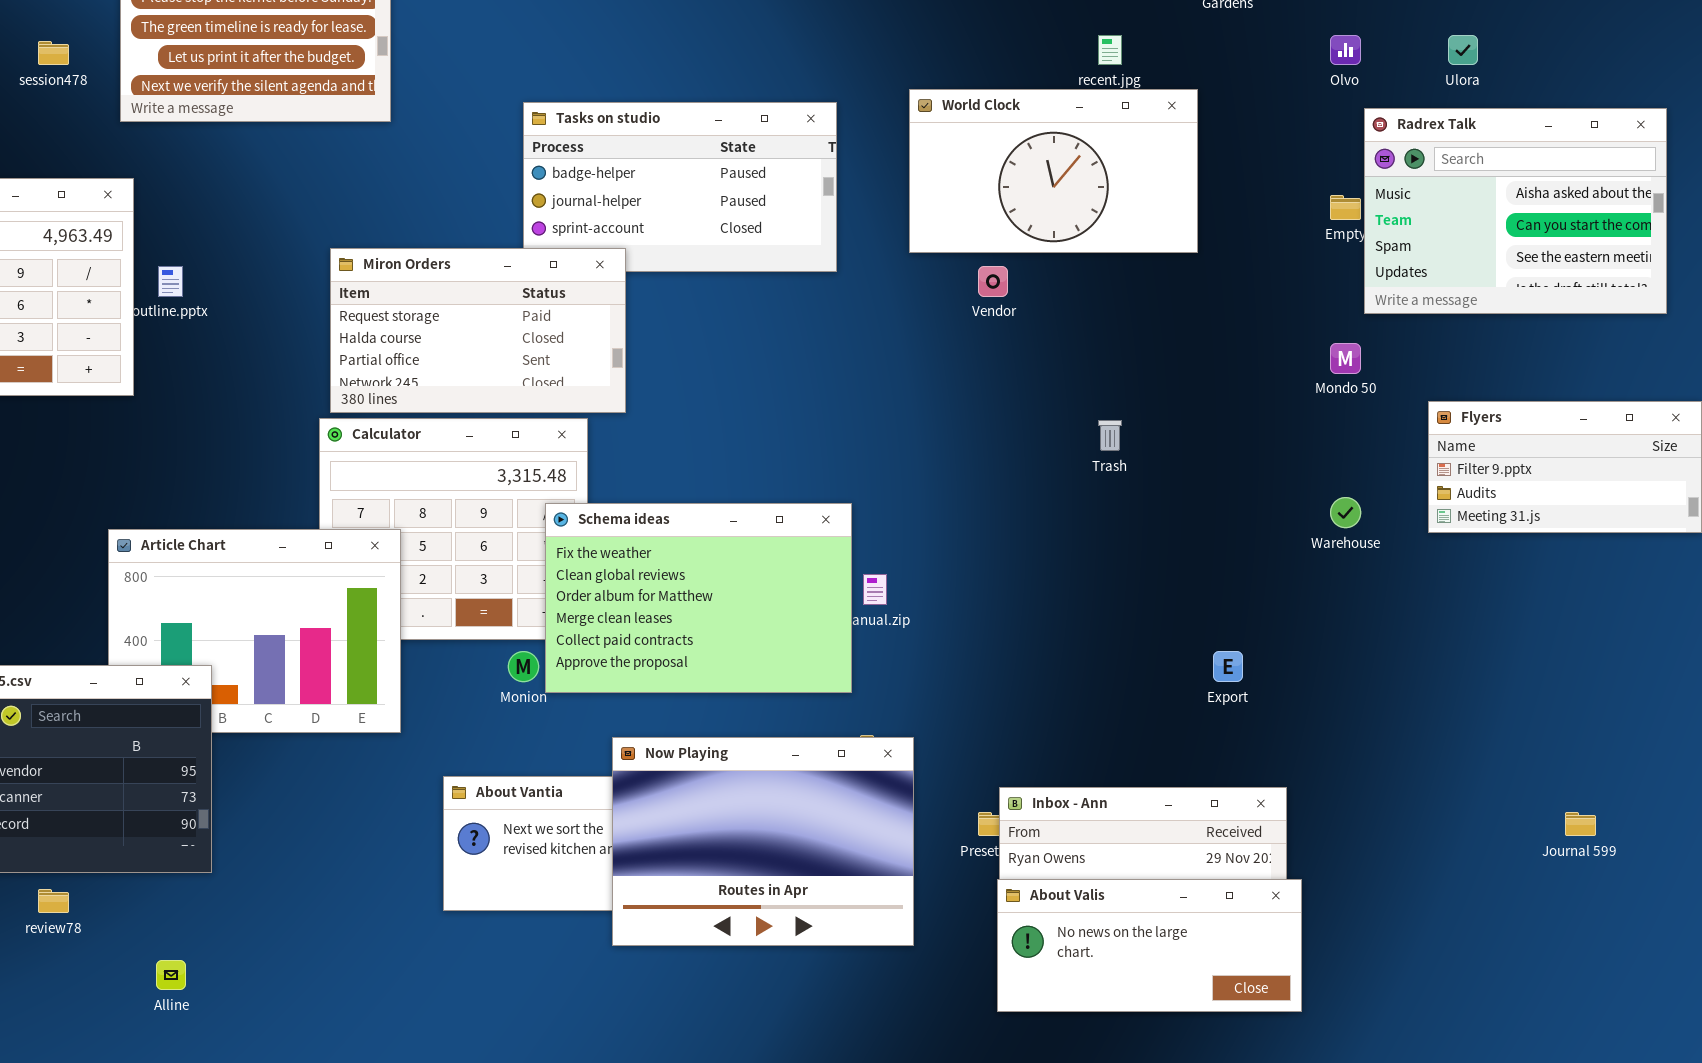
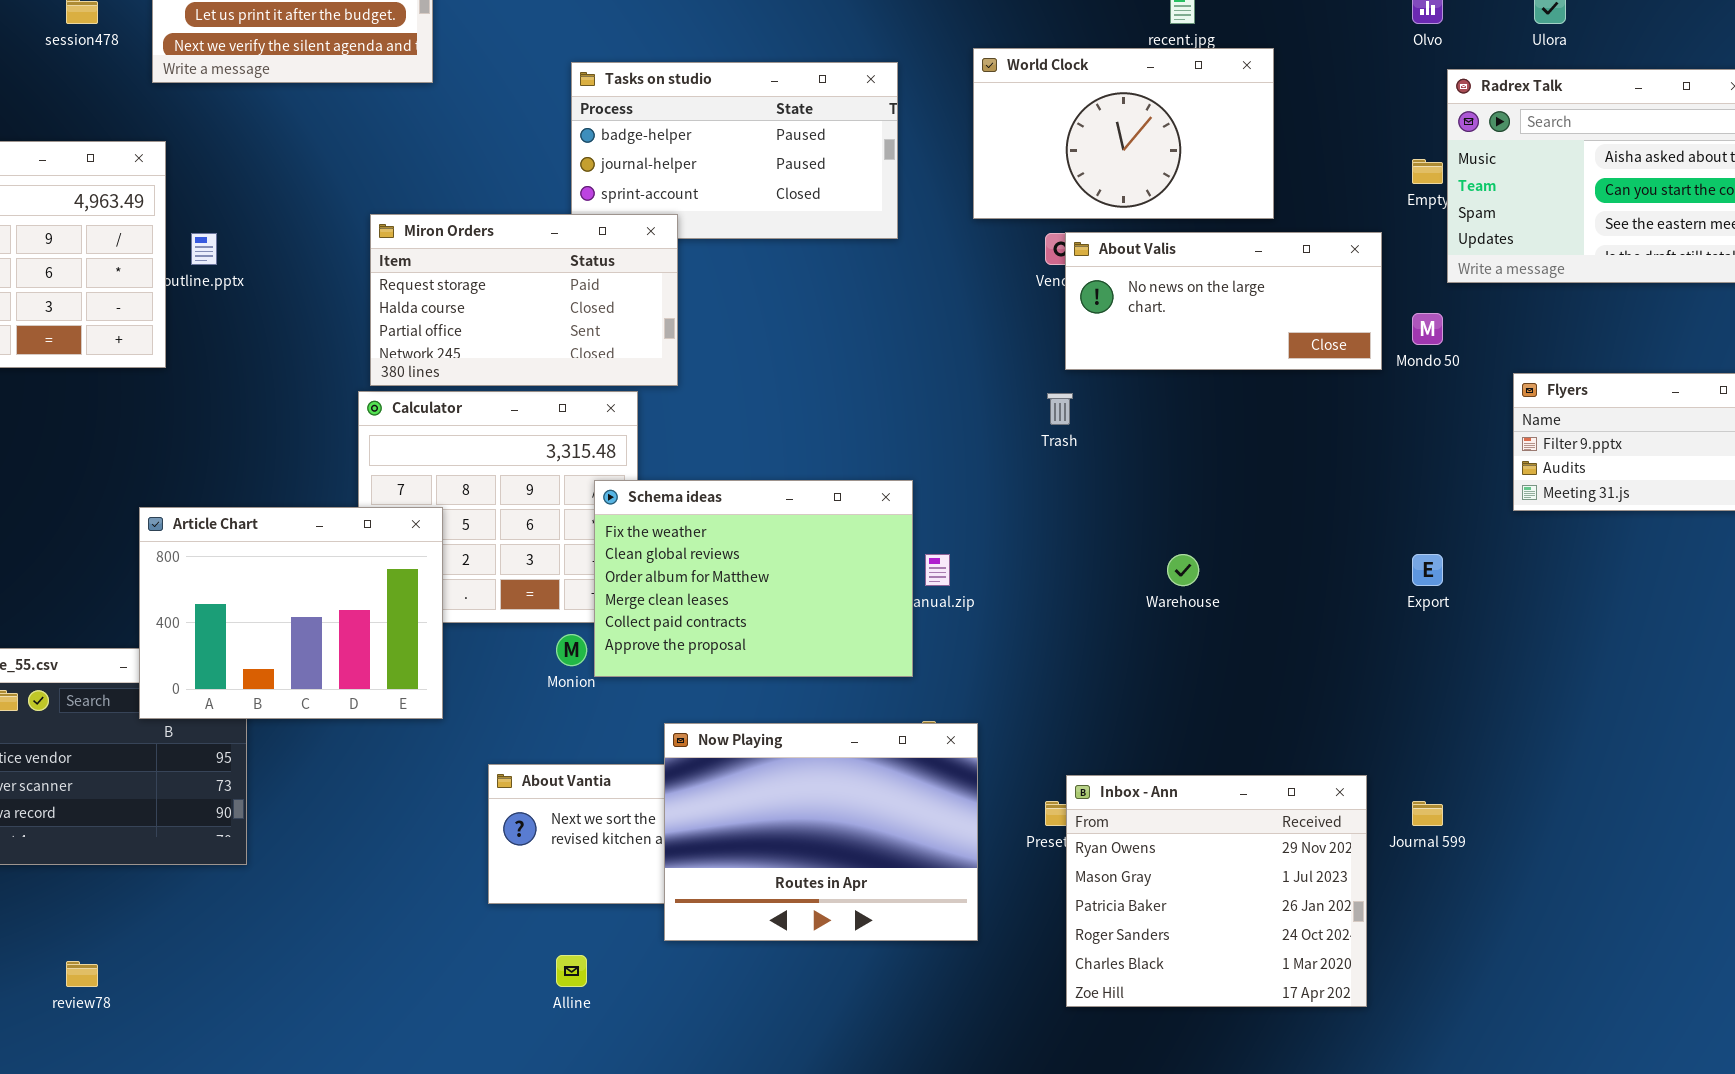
Trash: [1098,420,1122,451] -> [1047,393,1073,425], moved
Warehouse: [1330,497,1361,528] -> [1167,554,1199,586], moved
Article Chart: [108,529,401,733] -> [139,507,443,719], raised
Export: [1213,651,1243,682] -> [1412,554,1443,586], moved
Journal 599: [1565,812,1596,836] -> [1412,801,1443,826], moved
About Valis: [997,879,1302,1012] -> [1065,232,1382,370], moved
review78: [38,889,69,913] -> [66,961,98,987], moved
Alline: [156,960,186,990] -> [556,955,587,987], moved

